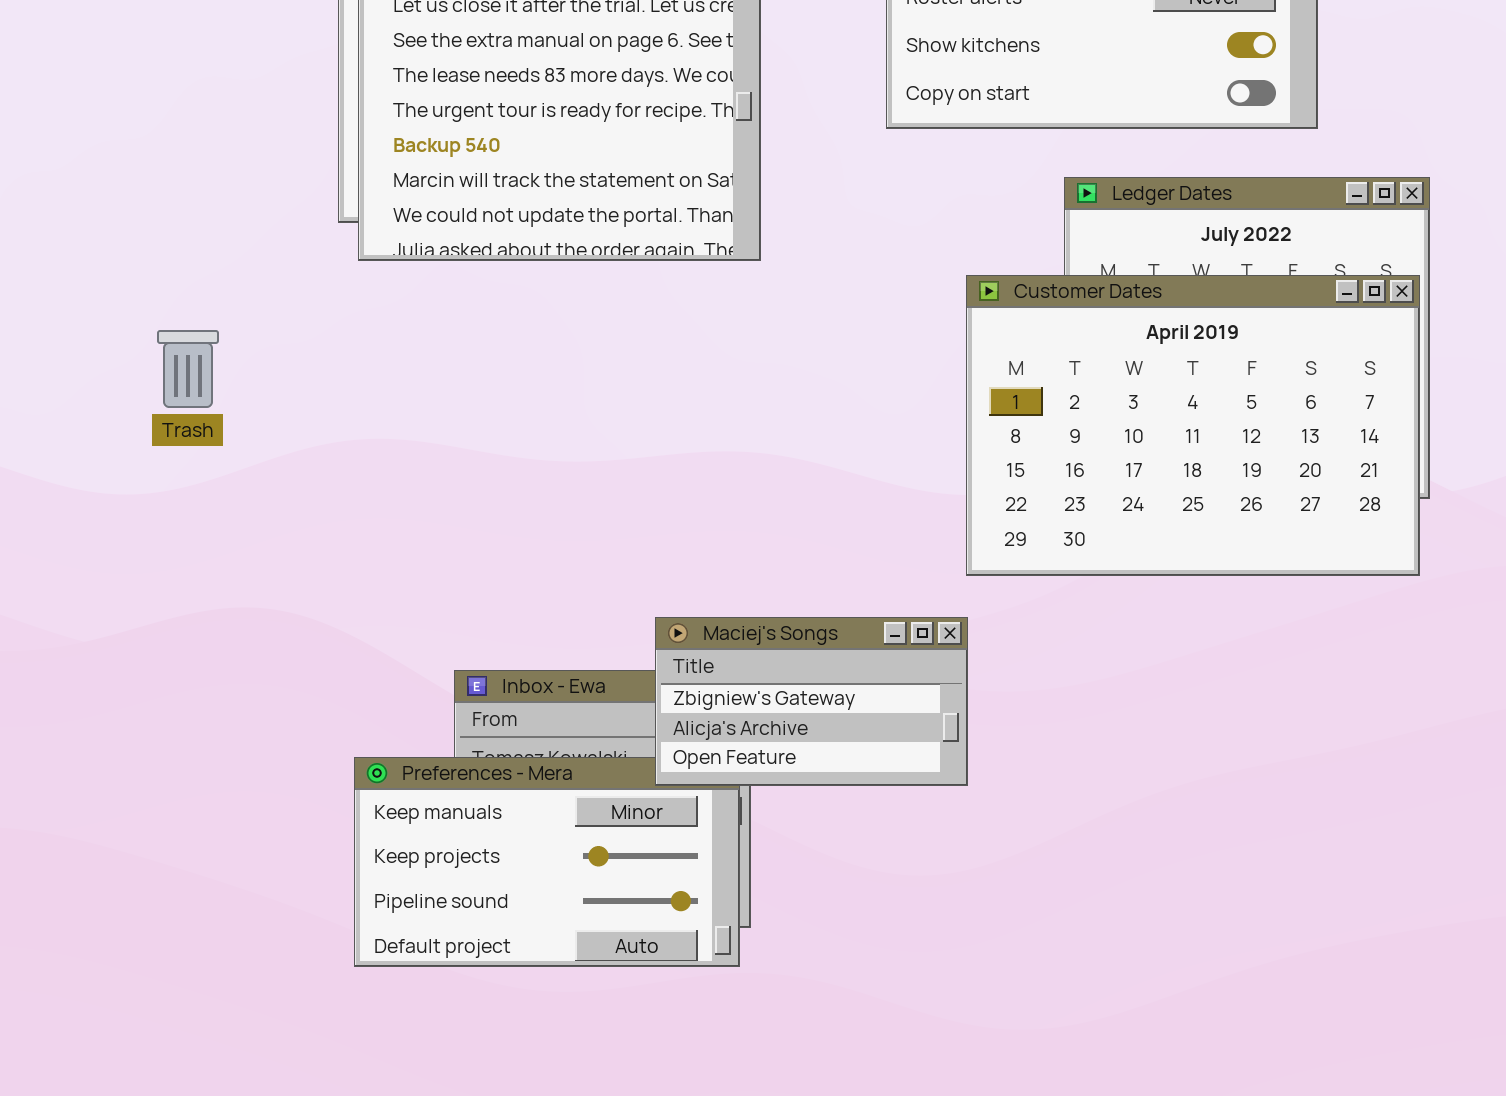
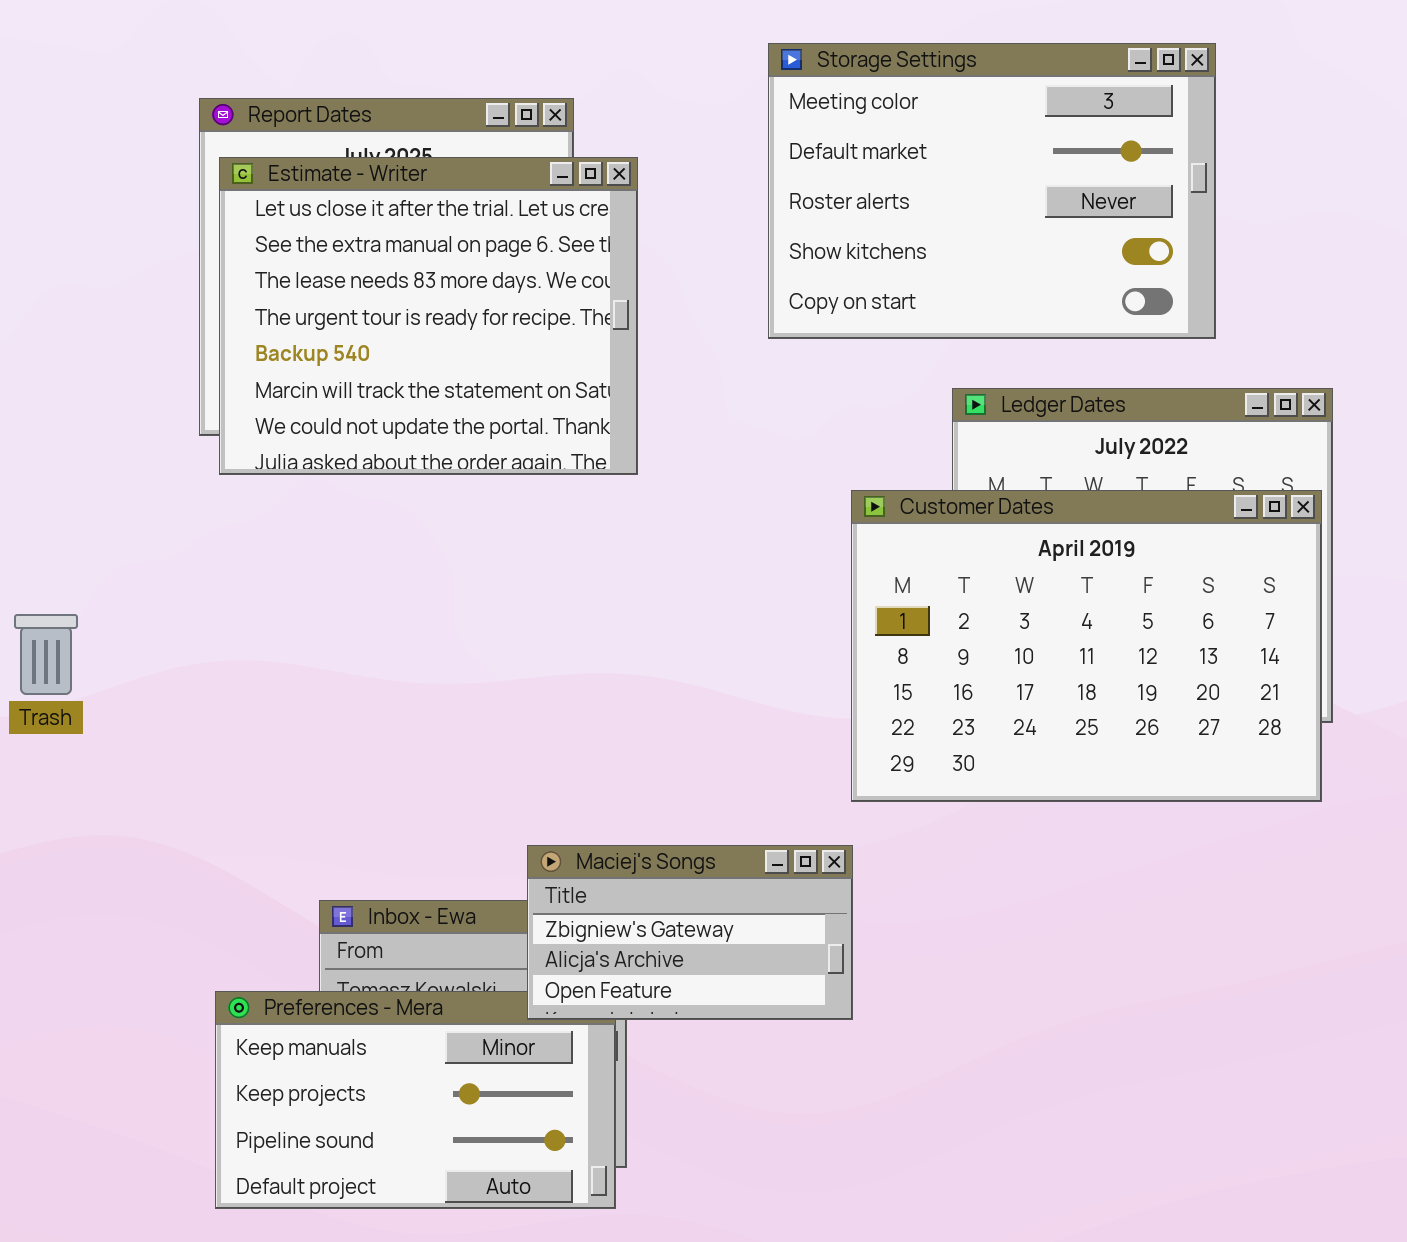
Trash: [157,330,219,408] -> [14,614,78,695], moved

